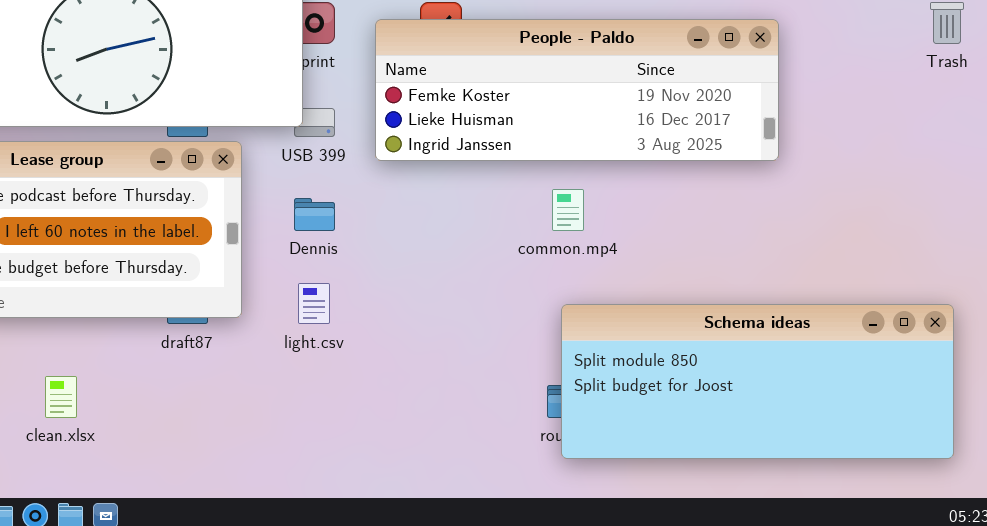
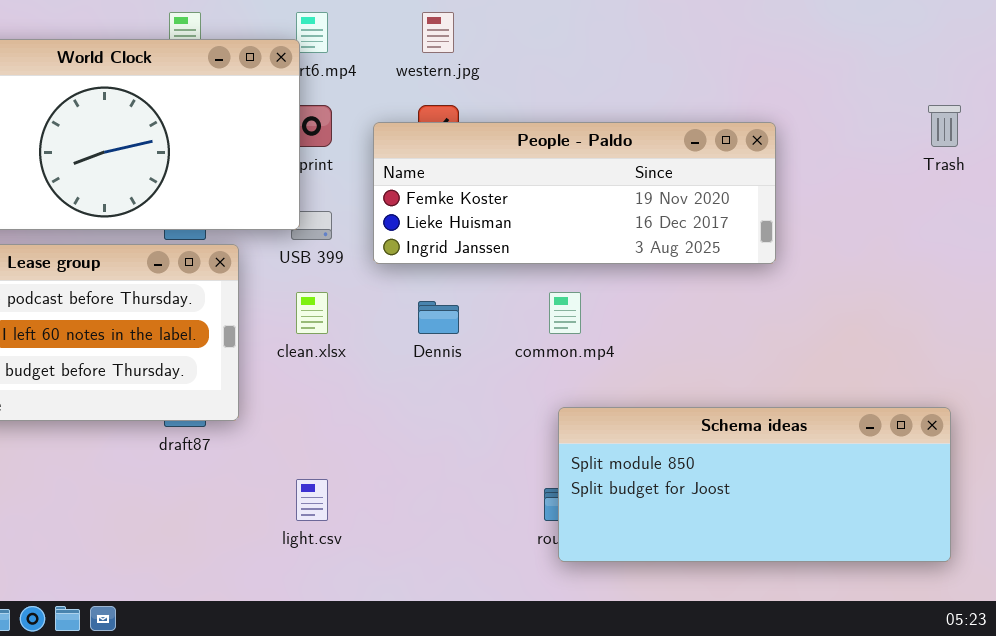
Dennis: [294,198,335,231] -> [418,301,459,334], moved
light.csv: [298,283,330,324] -> [296,479,328,521], moved
clean.xlsx: [45,376,77,418] -> [296,292,328,334], moved

